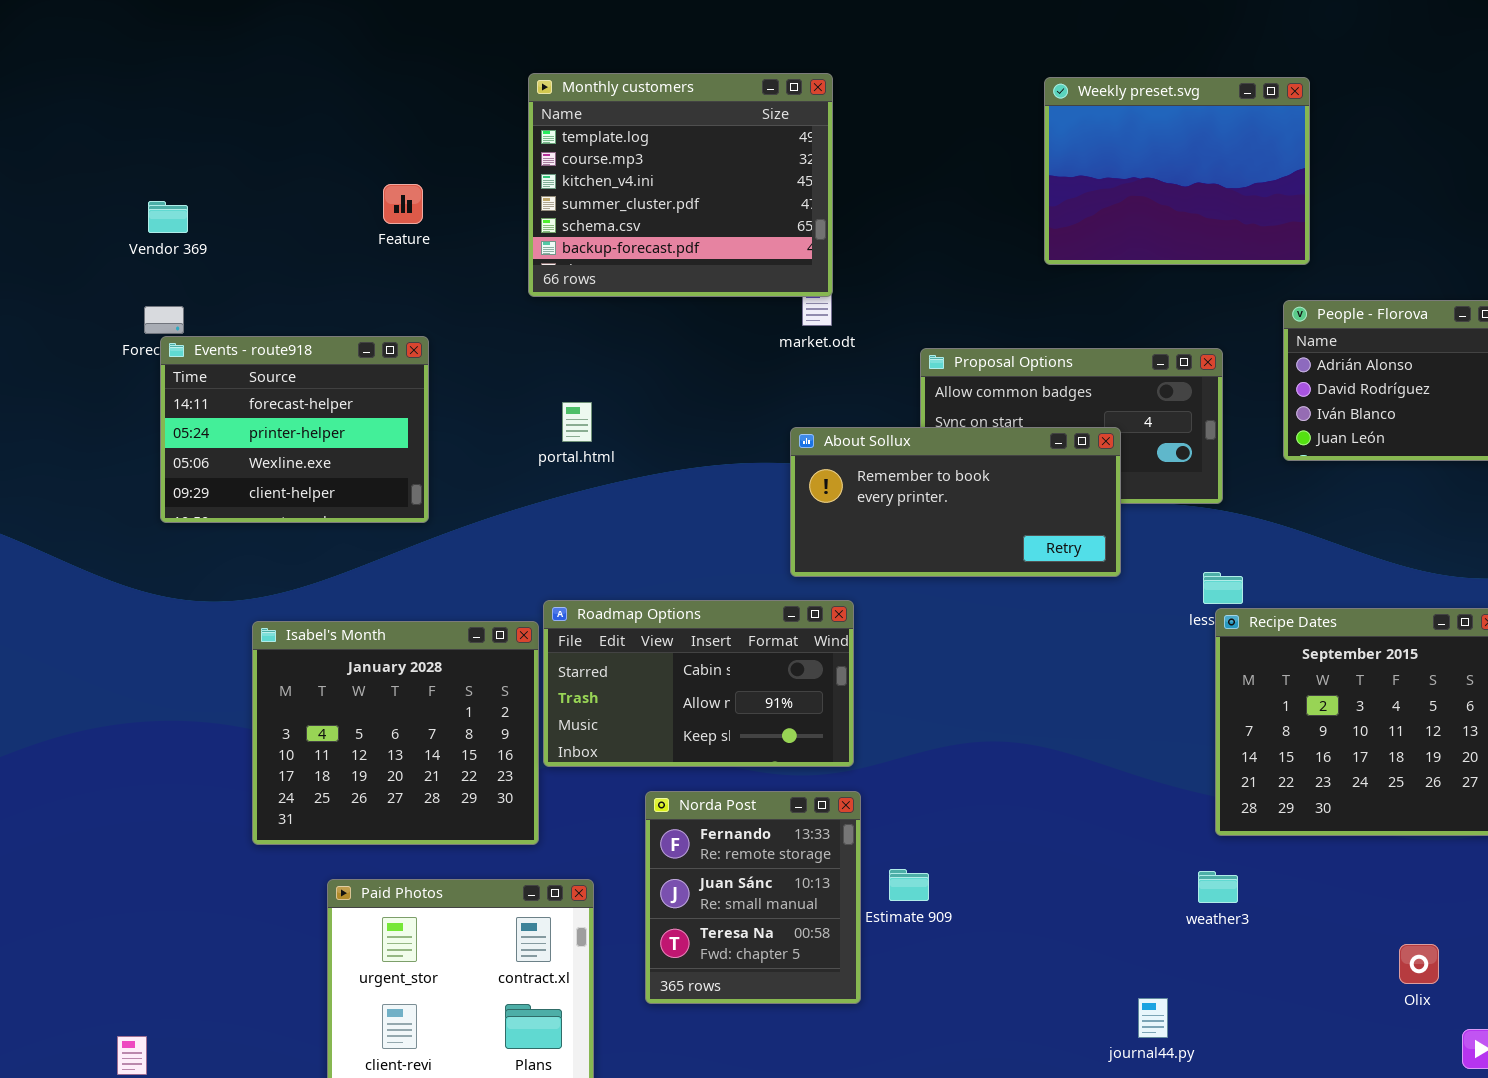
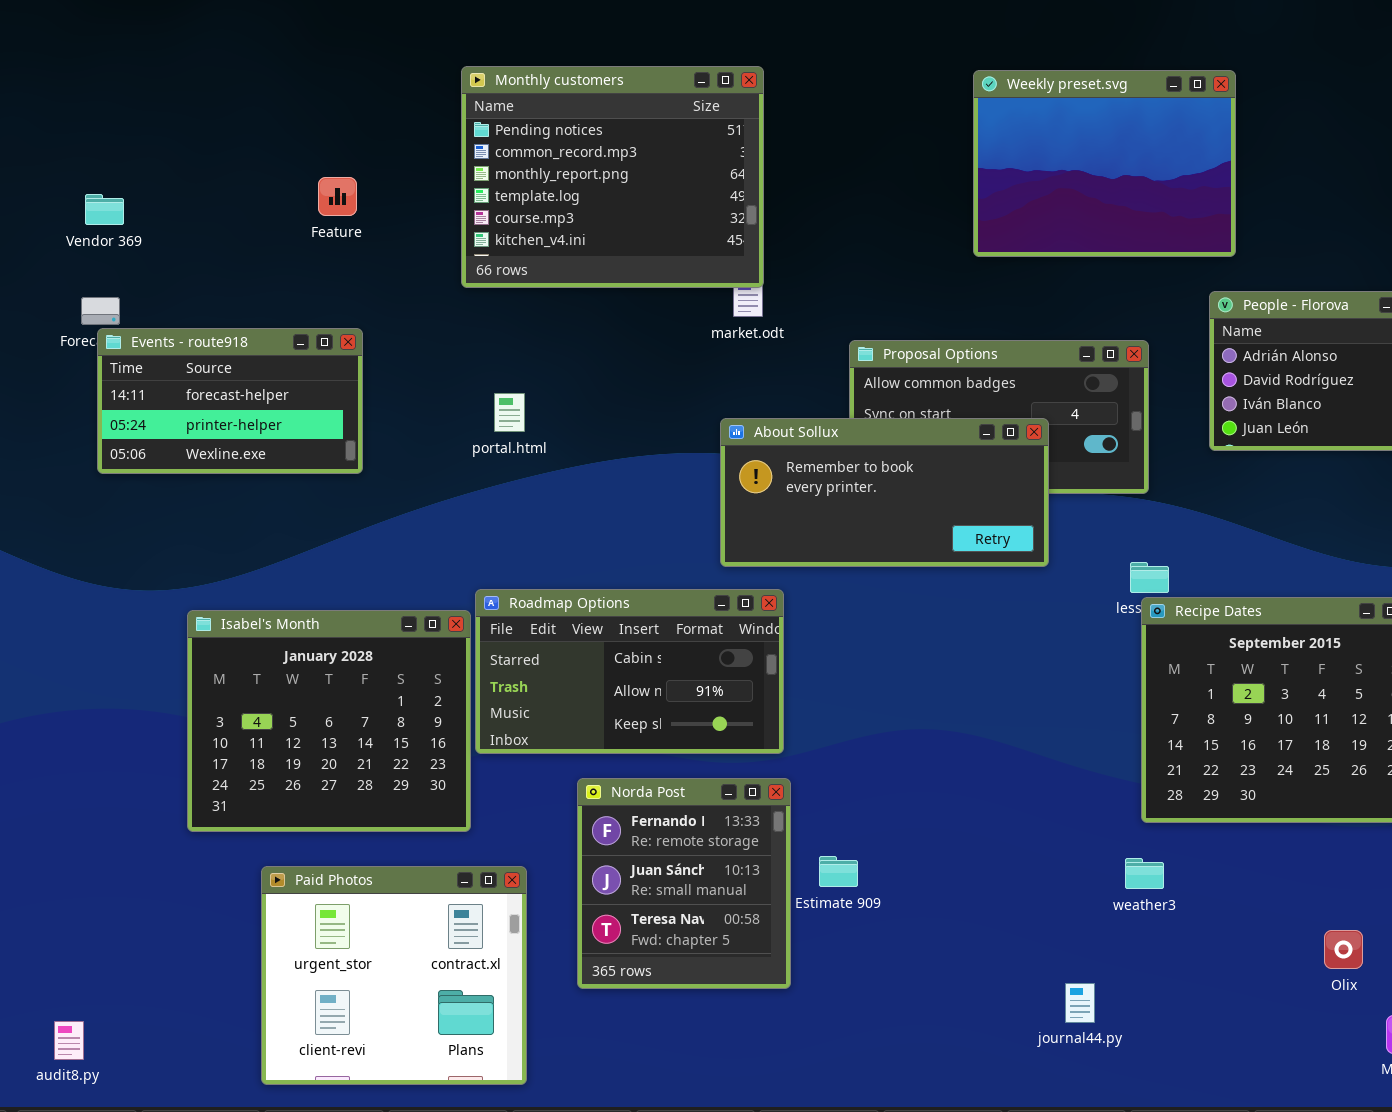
Monthly customers: [528,73,833,297] -> [461,66,764,288], scrolled up 3 rows
Events - route918: [160,336,429,523] -> [97,328,363,474], resized

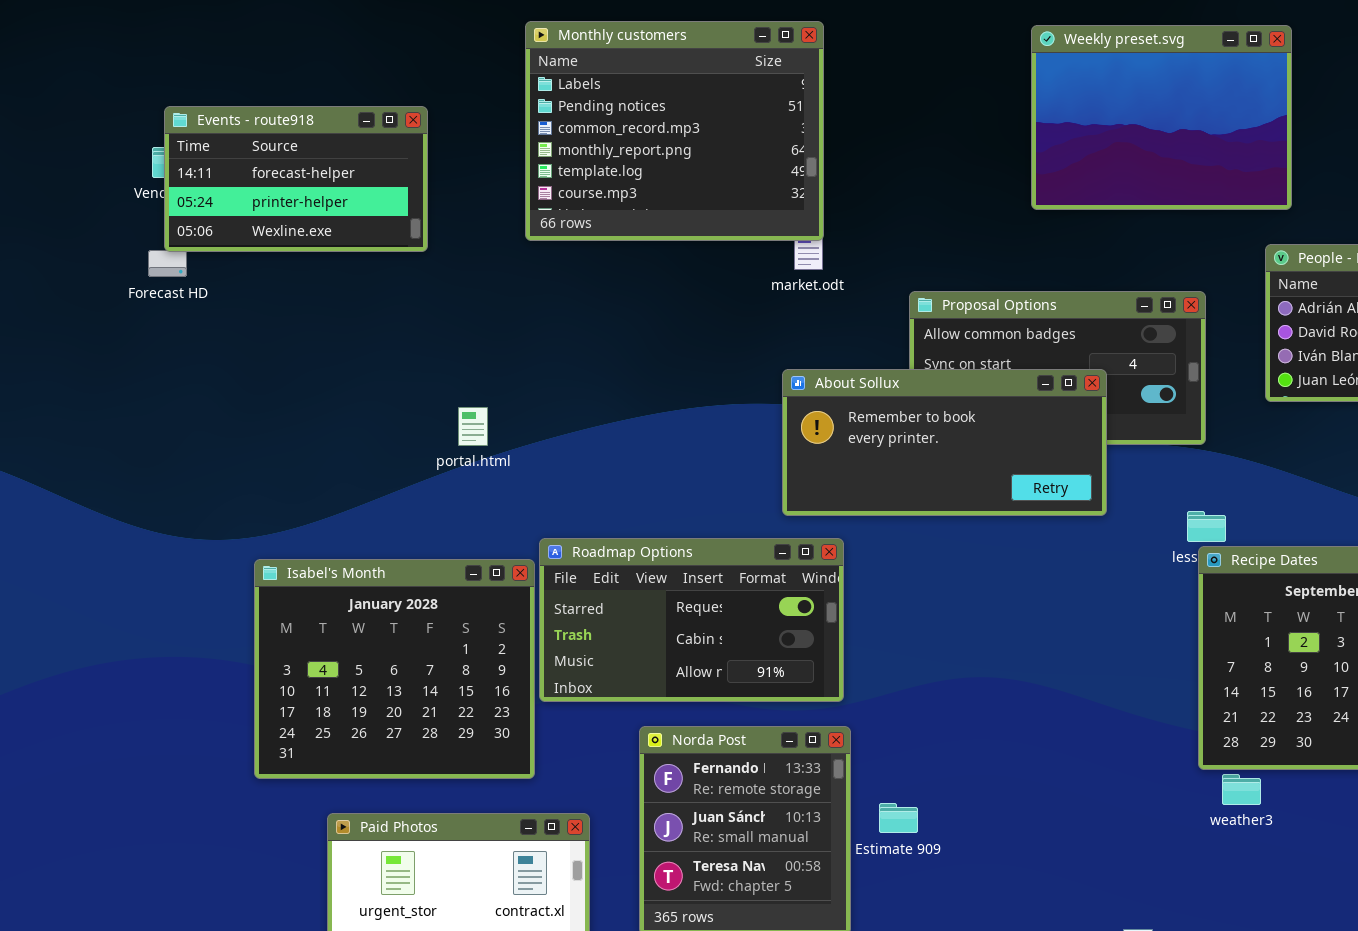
Monthly customers: [461,66,764,288] -> [525,21,824,241], scrolled up 1 row
Events - route918: [97,328,363,474] -> [164,106,428,252], moved
portal.html: [494,393,525,432] -> [458,407,488,446], moved
Roadmap Options: [475,589,784,754] -> [539,538,844,702], scrolled up 1 row
weather3: [1125,858,1164,889] -> [1222,774,1261,805], moved

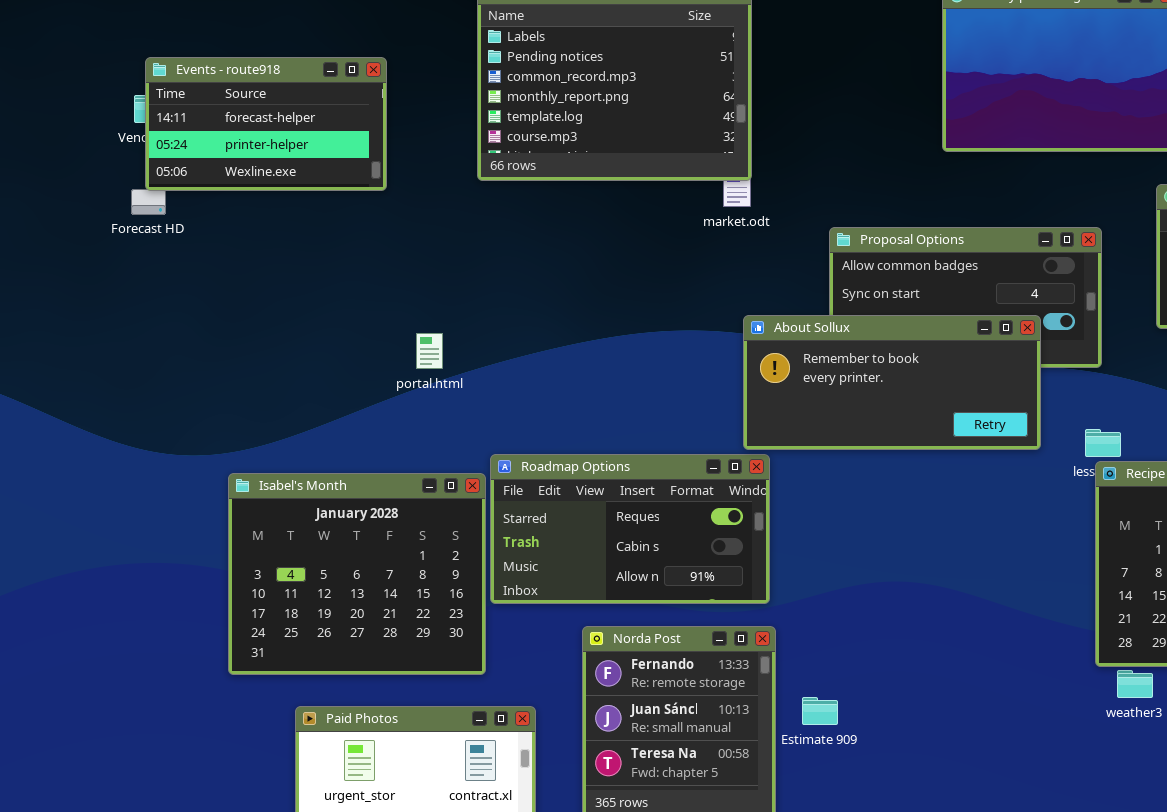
About Sollux: [782,369,1107,516] -> [743,315,1041,450], moved

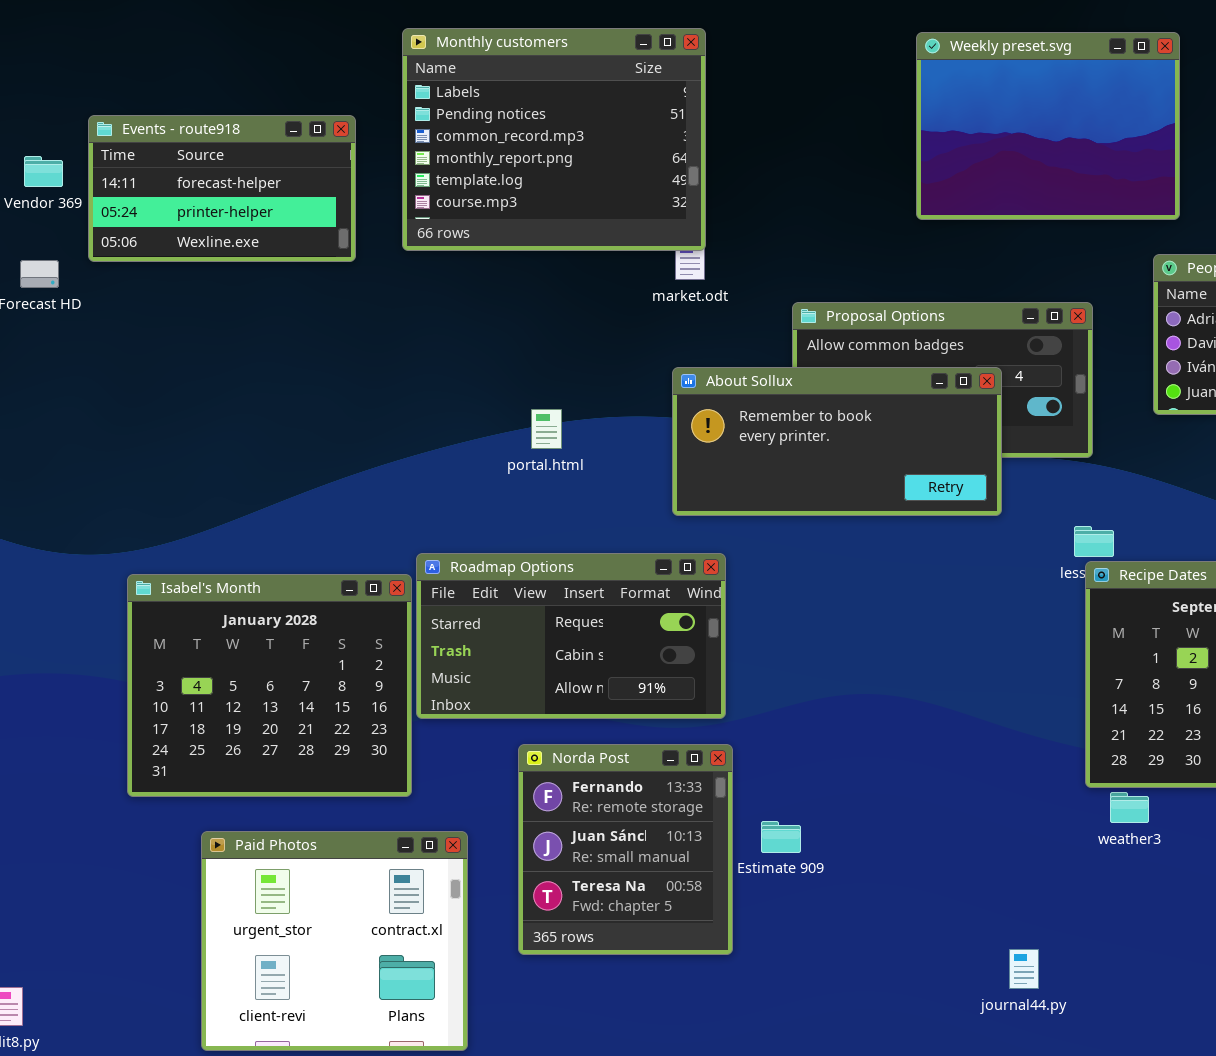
Events - route918: [145,57,387,191] -> [88,115,356,262], moved
About Sollux: [743,315,1041,450] -> [672,367,1002,516], moved
portal.html: [416,333,443,369] -> [531,409,562,449], moved

